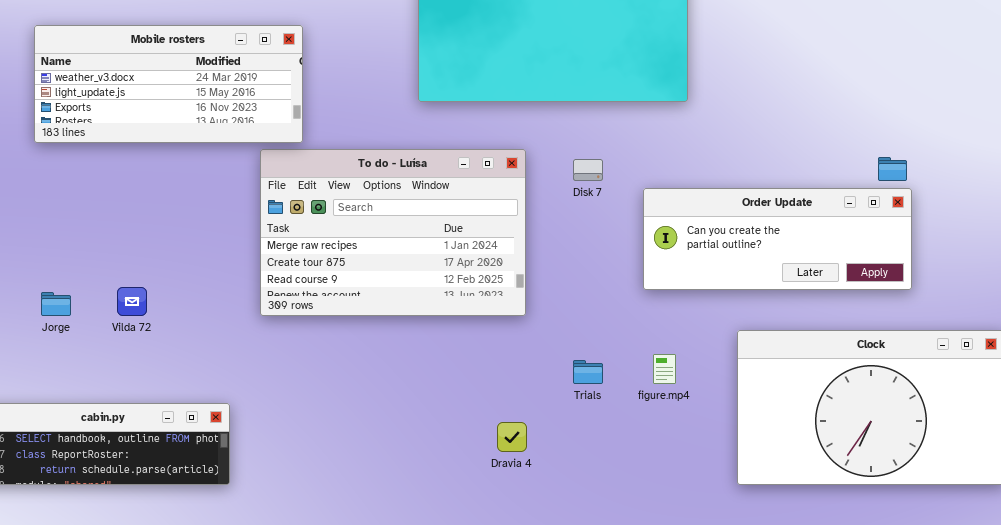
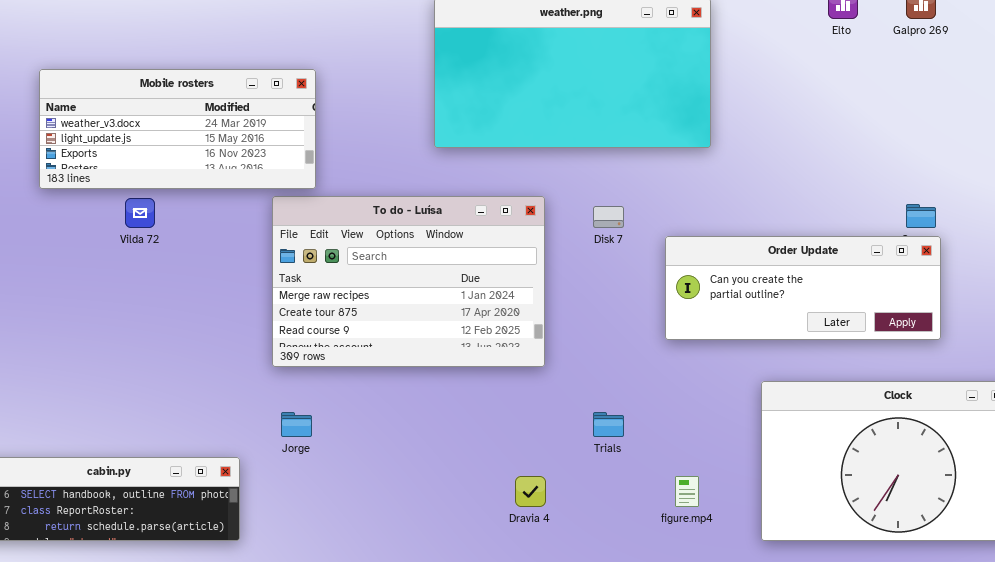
Vilda 72: [117,287,147,316] -> [125,198,155,228], moved
Jorge: [41,292,71,316] -> [281,412,312,437], moved
figure.mp4: [653,354,676,384] -> [675,476,699,507], moved

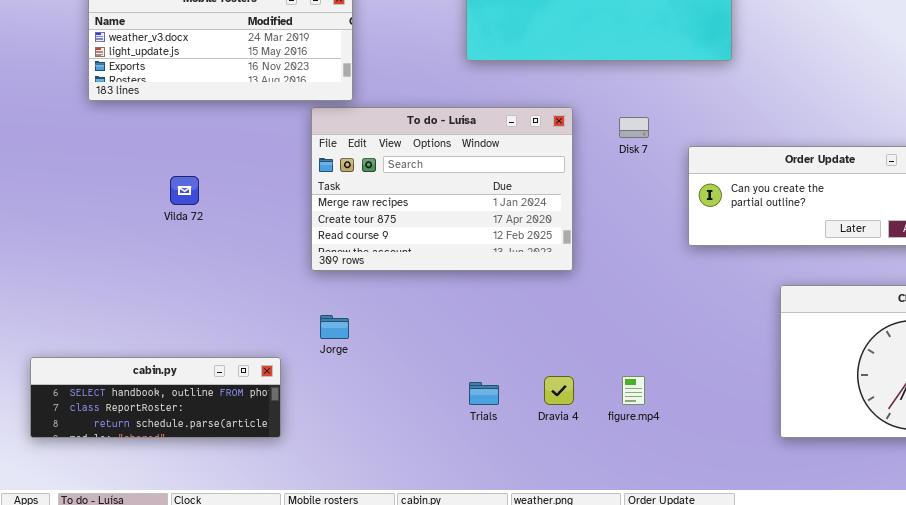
Vilda 72: [125,198,155,228] -> [170,176,199,205], moved
Trials: [593,412,624,437] -> [469,382,499,405], moved
figure.mp4: [675,476,699,507] -> [622,376,645,405], moved

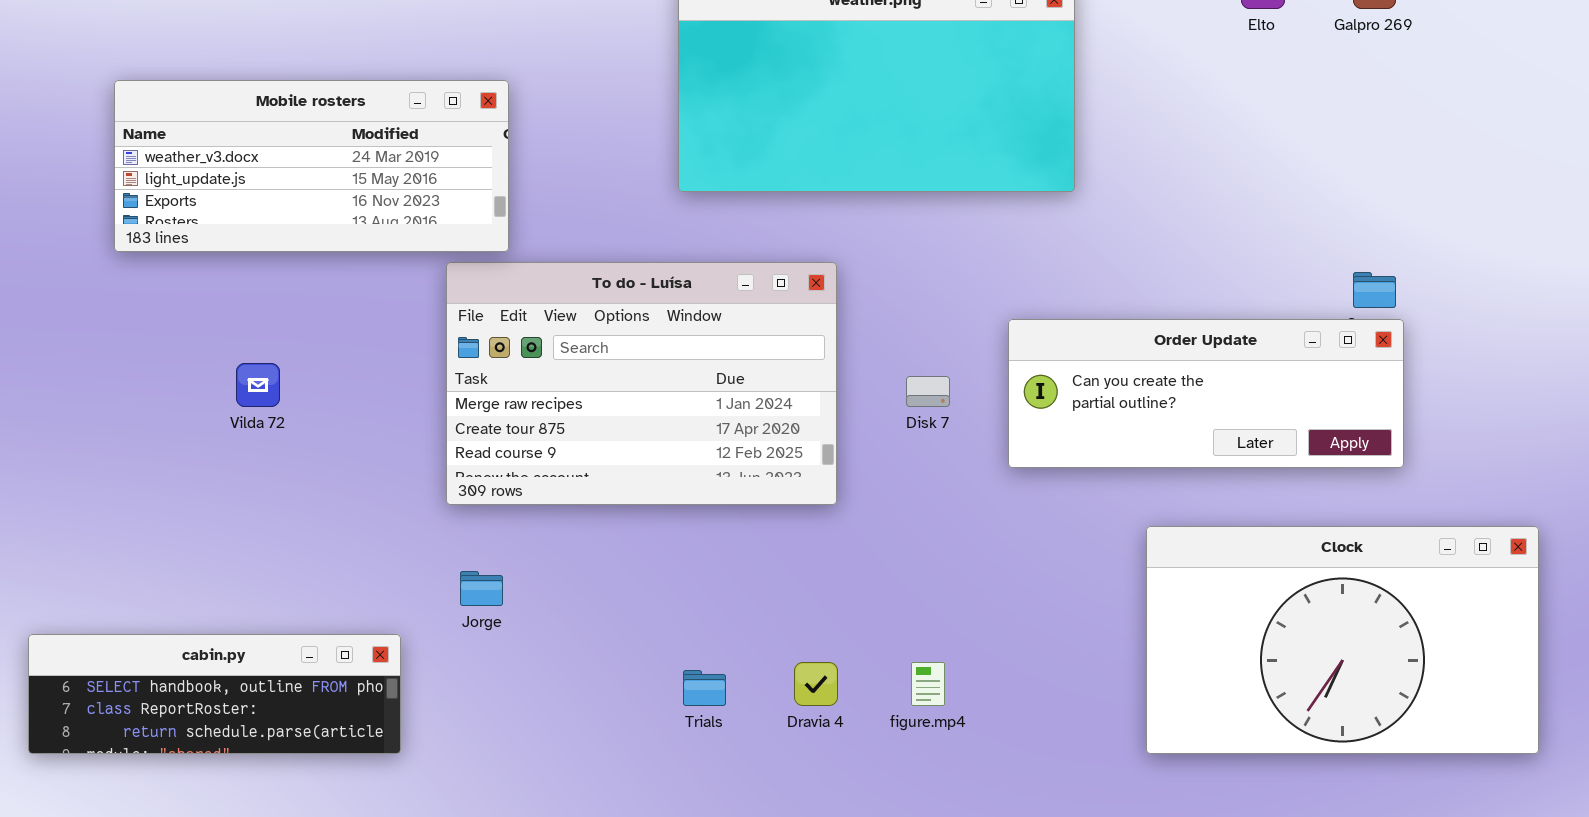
Disk 7: [619,117,649,138] -> [906,376,950,407], moved

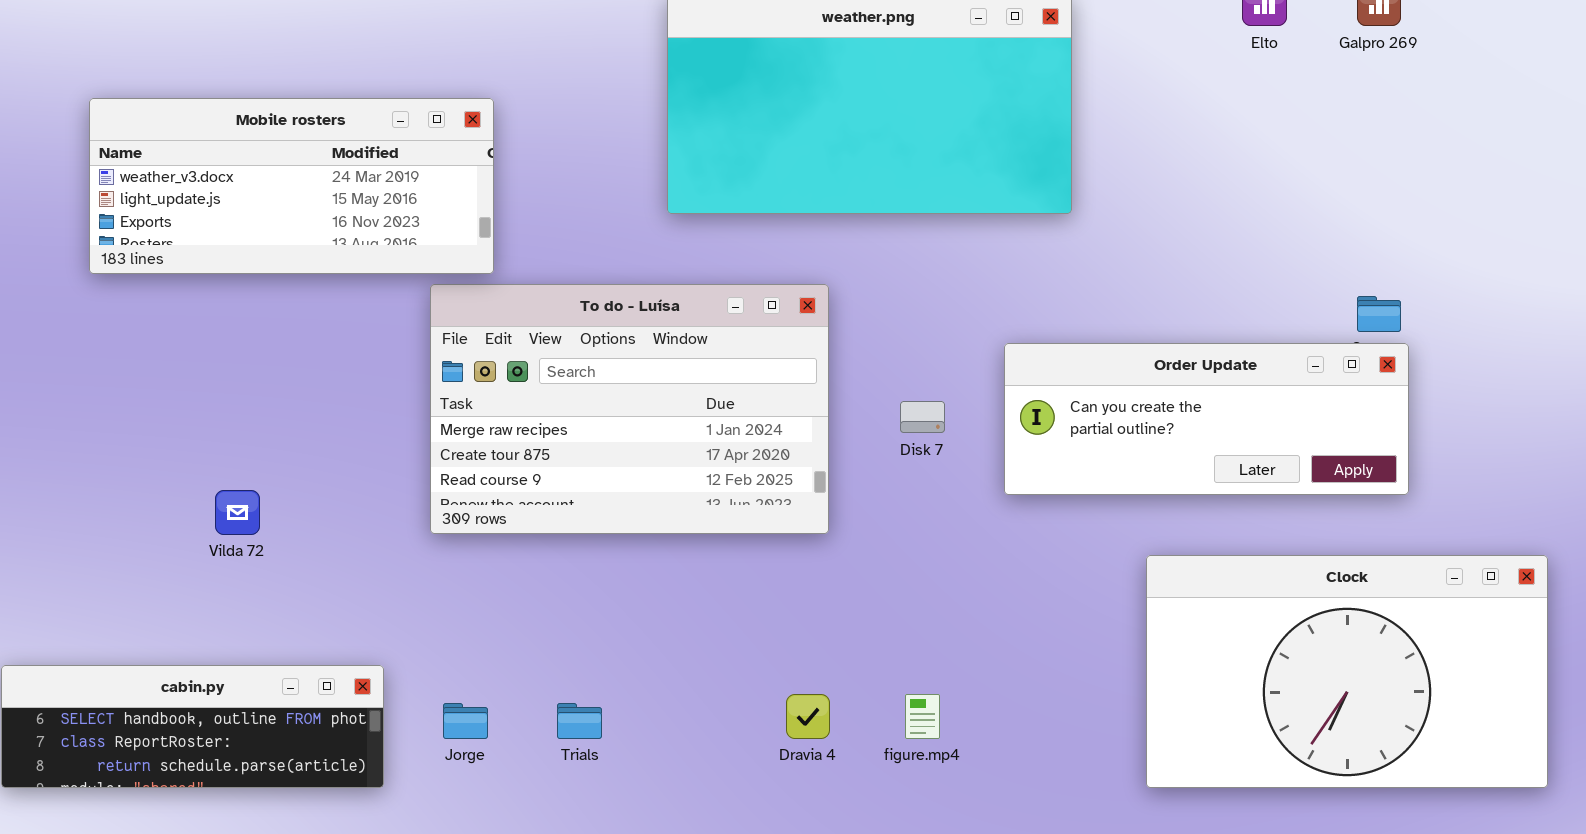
Vilda 72: [236,363,280,407] -> [215,490,260,535], moved
Jorge: [460,571,503,606] -> [443,703,488,739], moved
Trials: [683,670,726,706] -> [557,703,602,739], moved

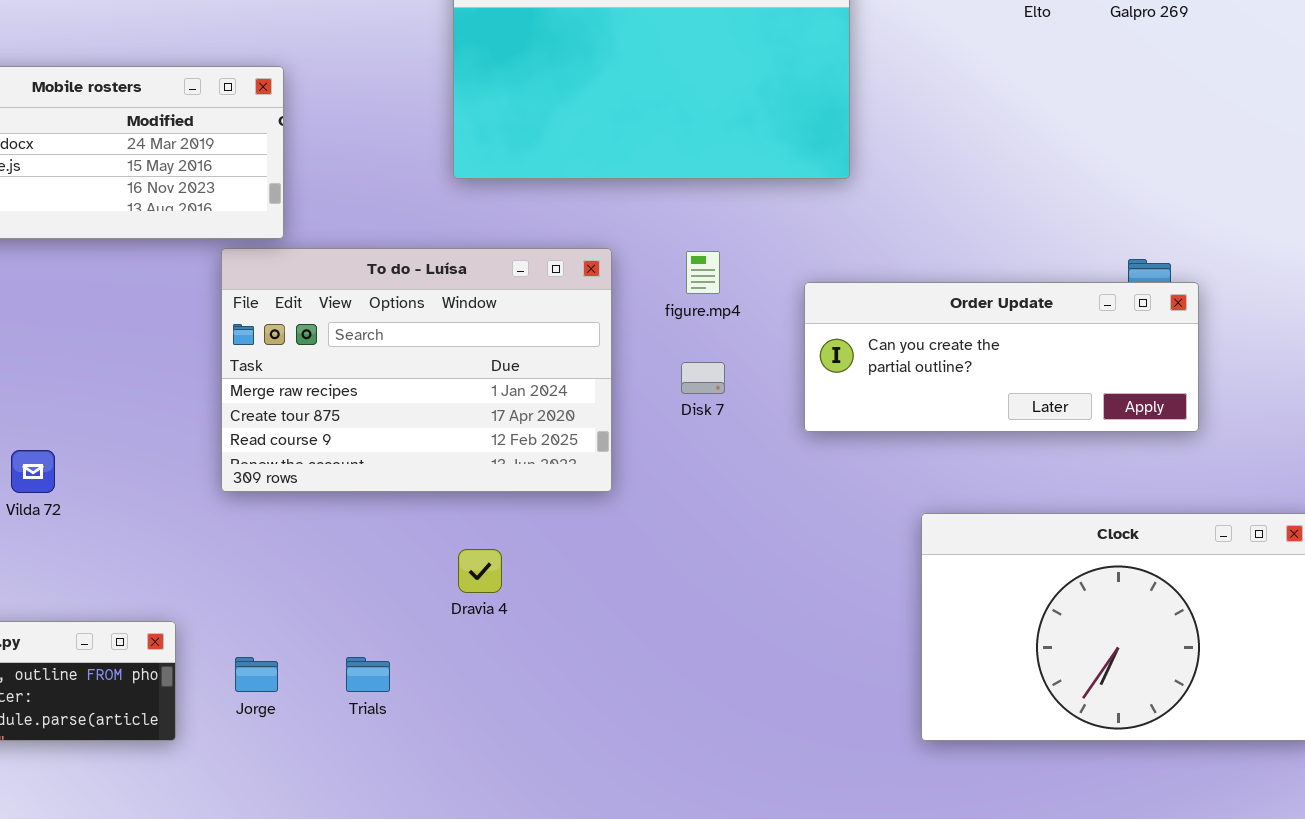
Order Update: [1004,343,1409,495] -> [804,282,1199,432], moved
Dravia 4: [786,694,830,739] -> [458,549,502,593], moved
figure.mp4: [905,694,940,739] -> [686,251,720,294], moved

